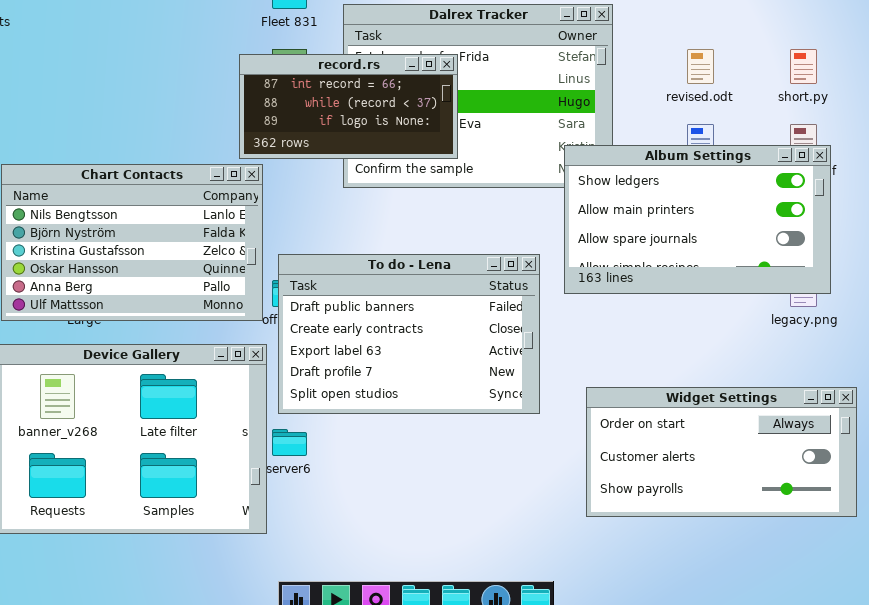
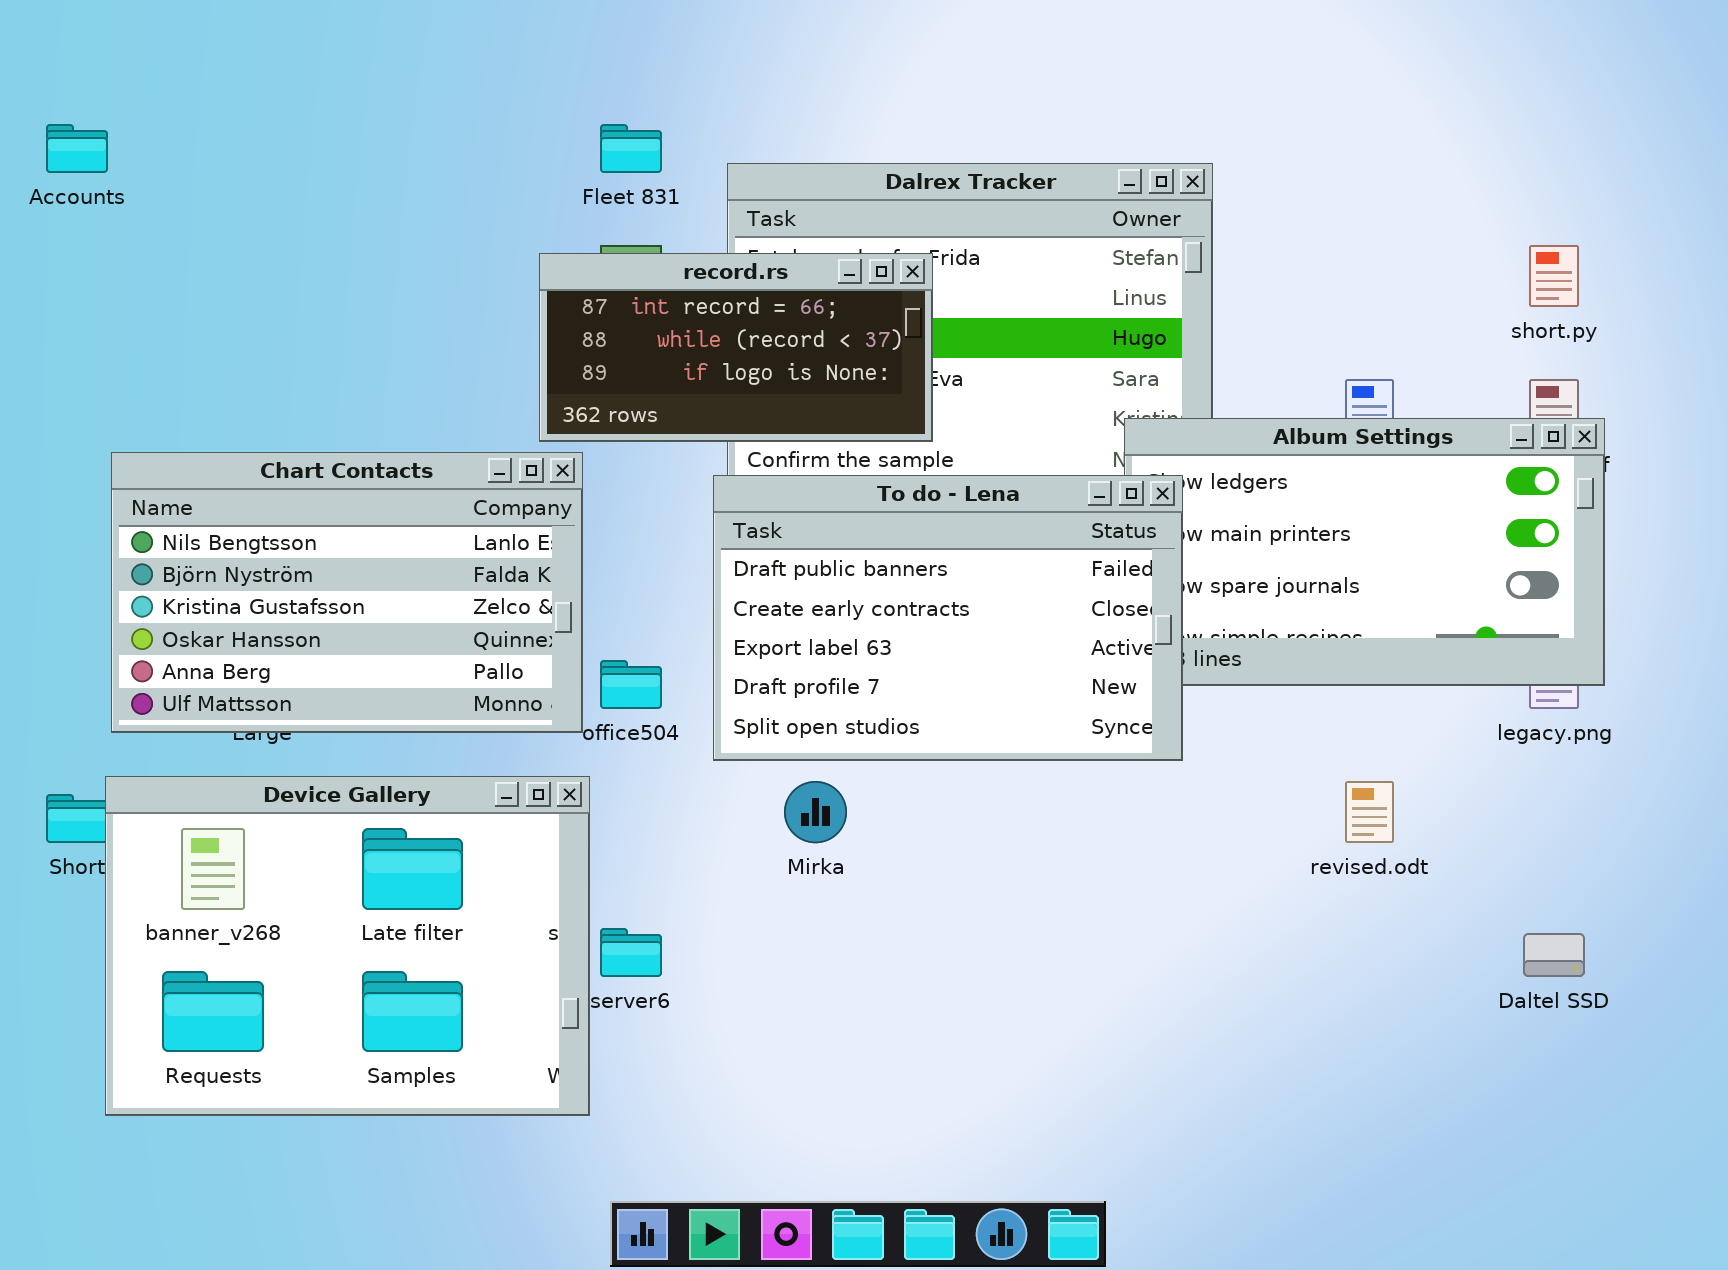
revised.odt: [687,49,714,84] -> [1345,781,1394,843], moved
To do - Lena: [278,254,540,414] -> [713,475,1183,761], moved
Widget Settings: [586,387,857,517] -> none, closed

